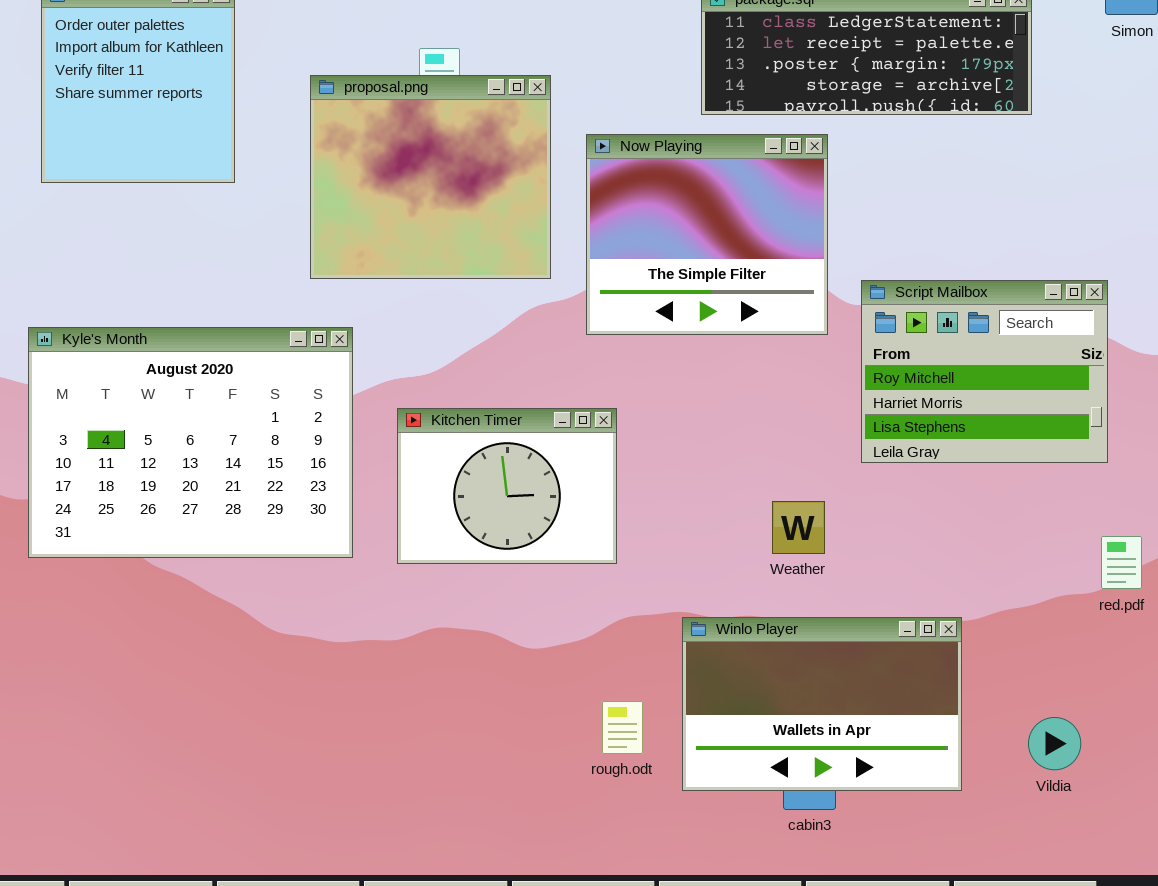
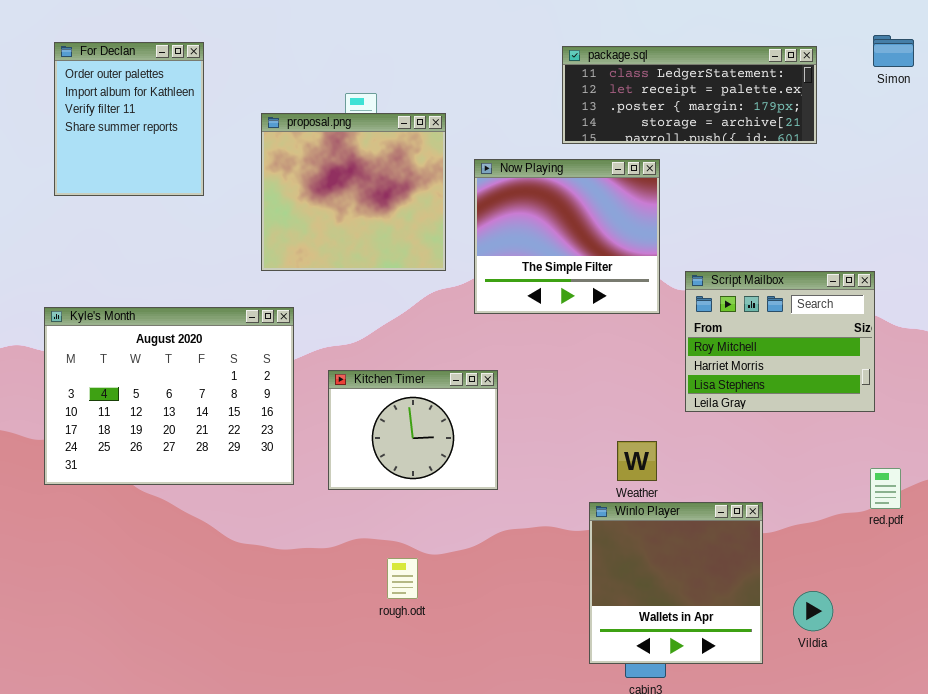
Winlo Player: [682,617,962,791] -> [589,502,763,664], resized
rough.odt: [602,701,643,754] -> [387,558,418,599], moved
Vildia: [1028,717,1081,770] -> [793,591,833,631], moved

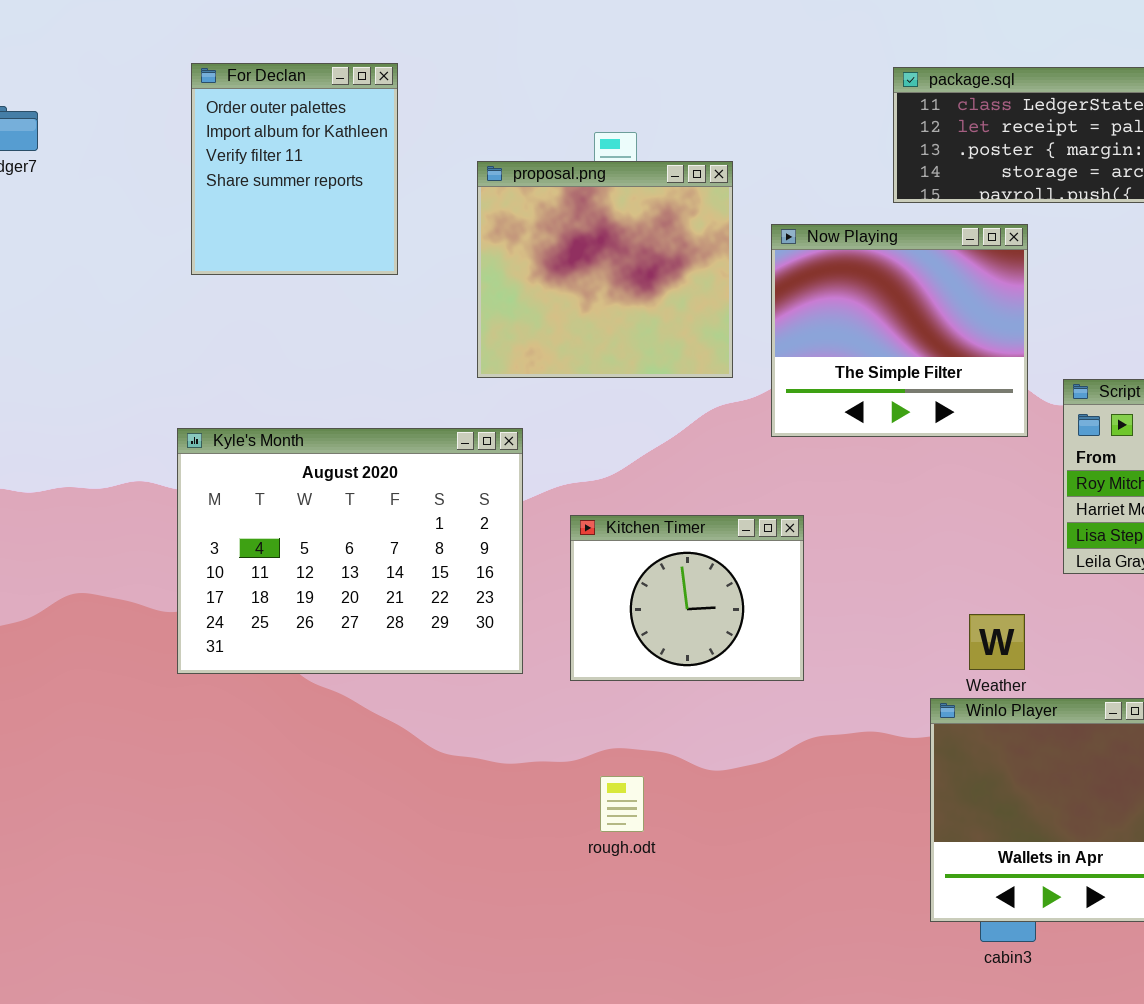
rough.odt: [387,558,418,599] -> [600,776,644,832], moved

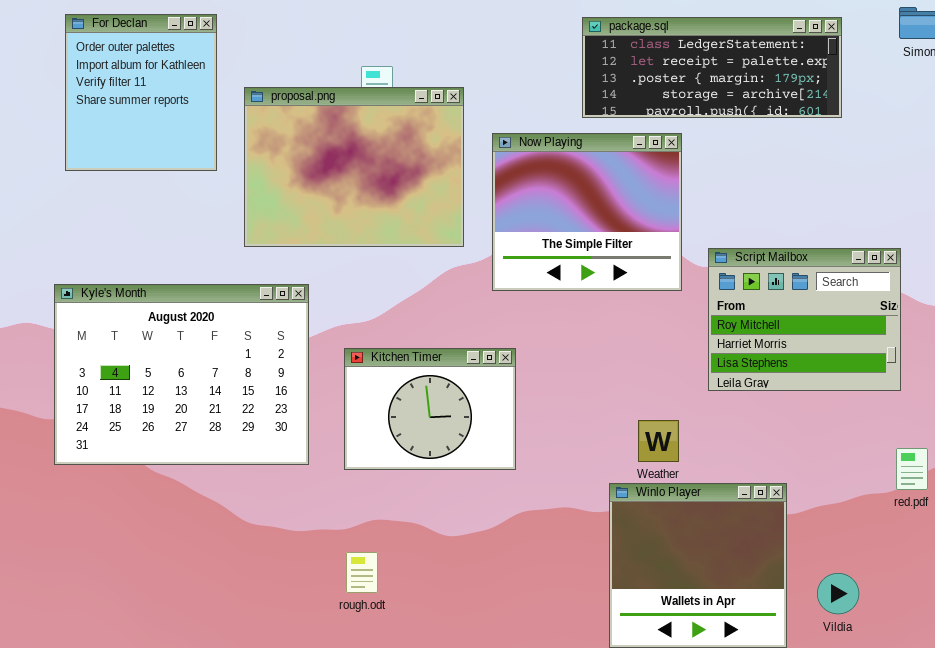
proposal.png: [477,161,733,378] -> [244,87,464,247], resized
rough.odt: [600,776,644,832] -> [346,552,378,593], moved

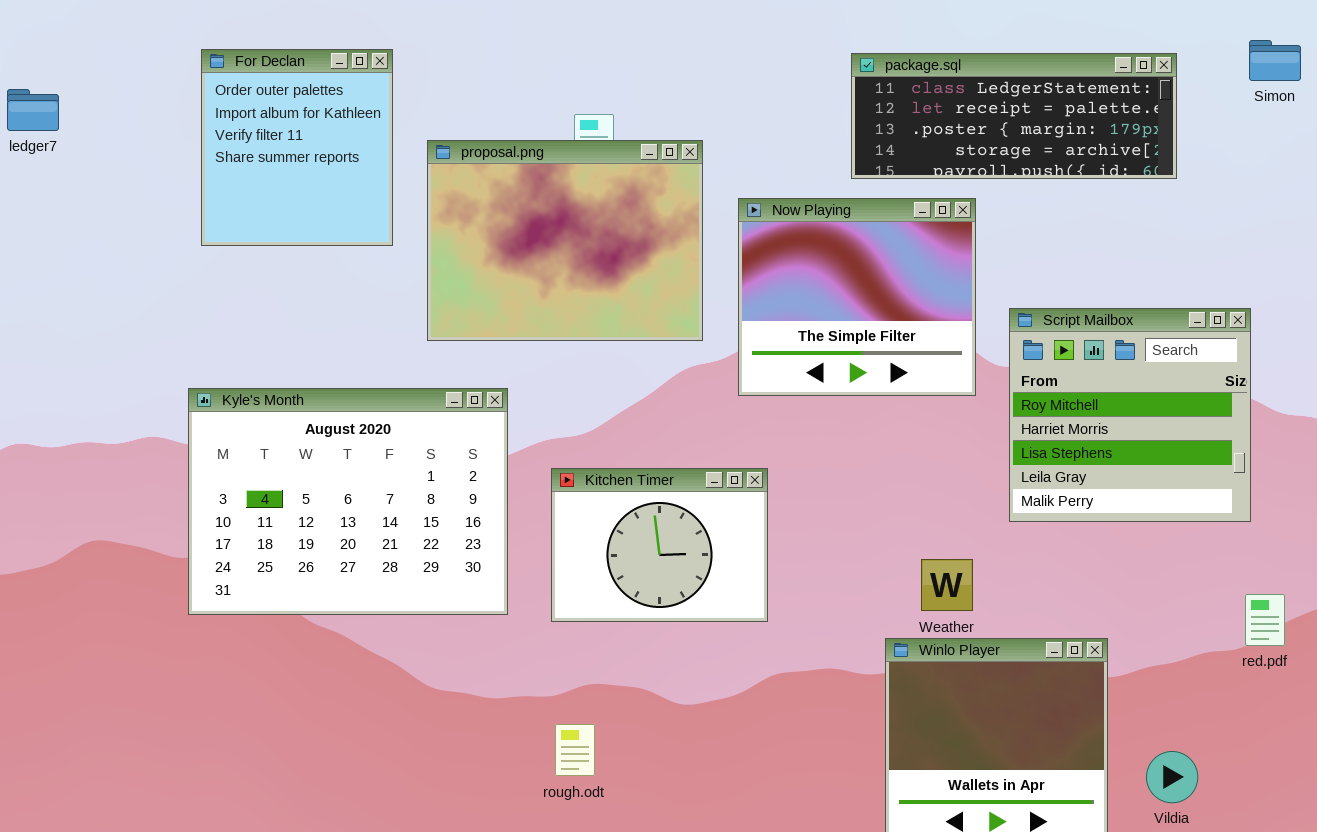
Script Mailbox: [708,248,901,391] -> [1009,308,1251,522], resized

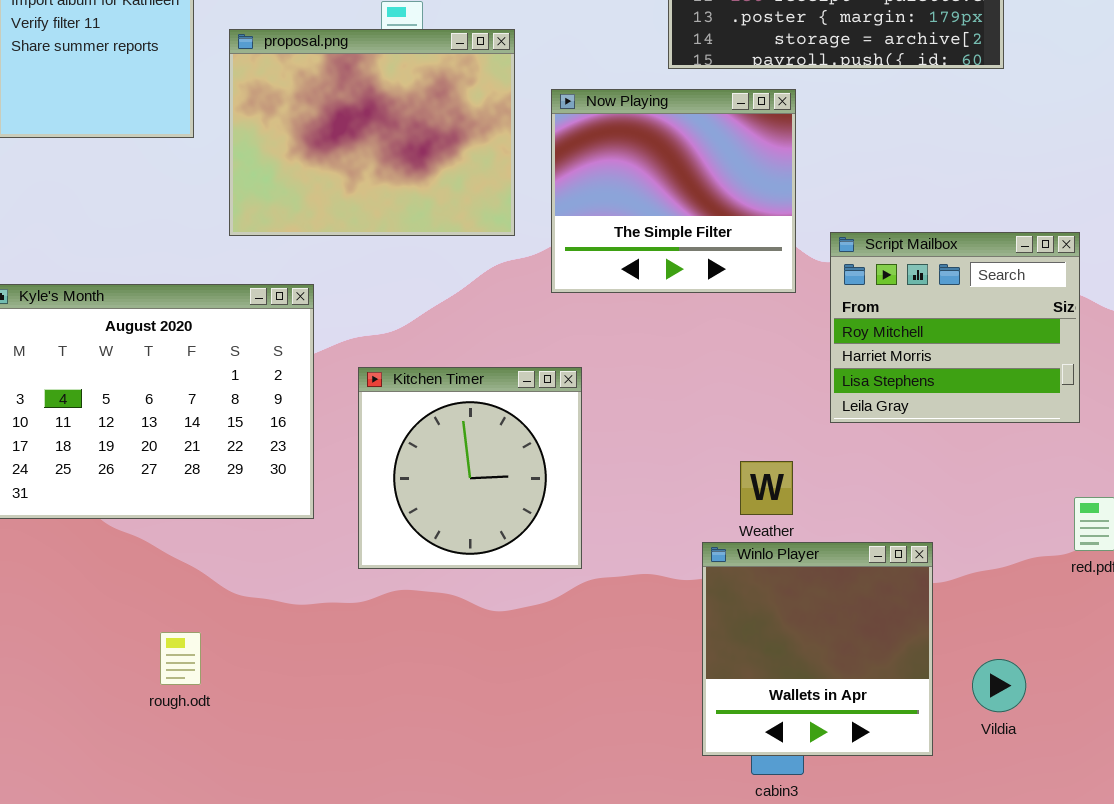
Script Mailbox: [1009,308,1251,522] -> [830,232,1080,423], resized
Kitchen Timer: [551,468,768,622] -> [358,367,582,569], resized
rough.odt: [555,724,595,776] -> [160,632,201,685], moved

